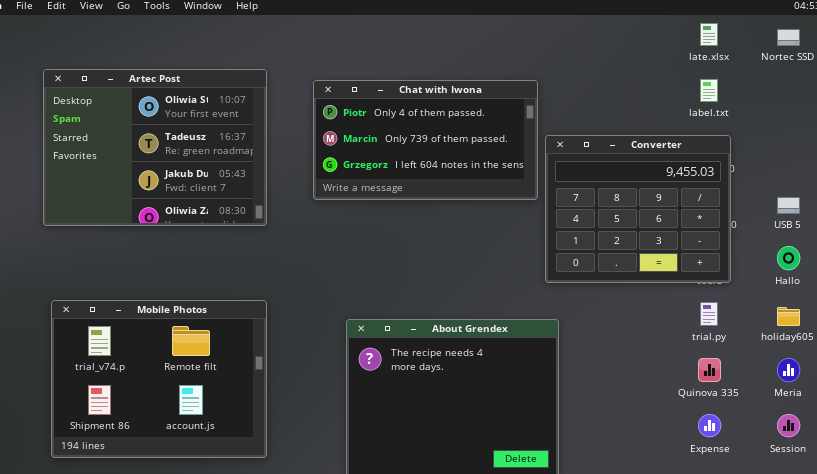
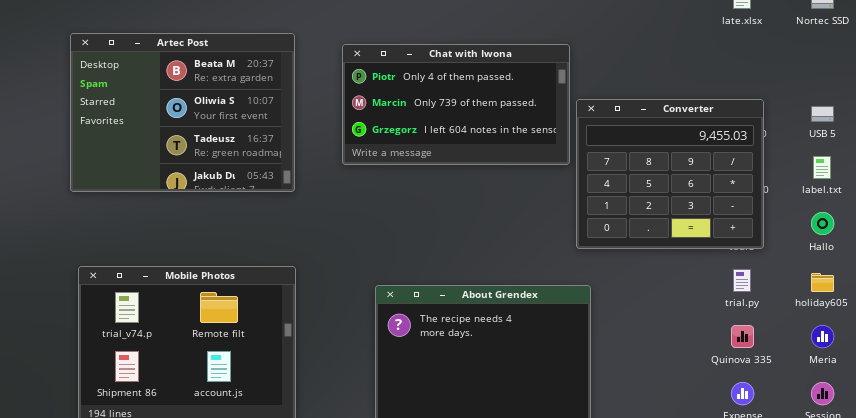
Artec Post: [43,69,267,226] -> [70,33,295,192], scrolled up 1 row
label.txt: [700,79,718,102] -> [813,156,831,179], moved
USB 5: [777,197,800,214] -> [811,106,834,122], moved

